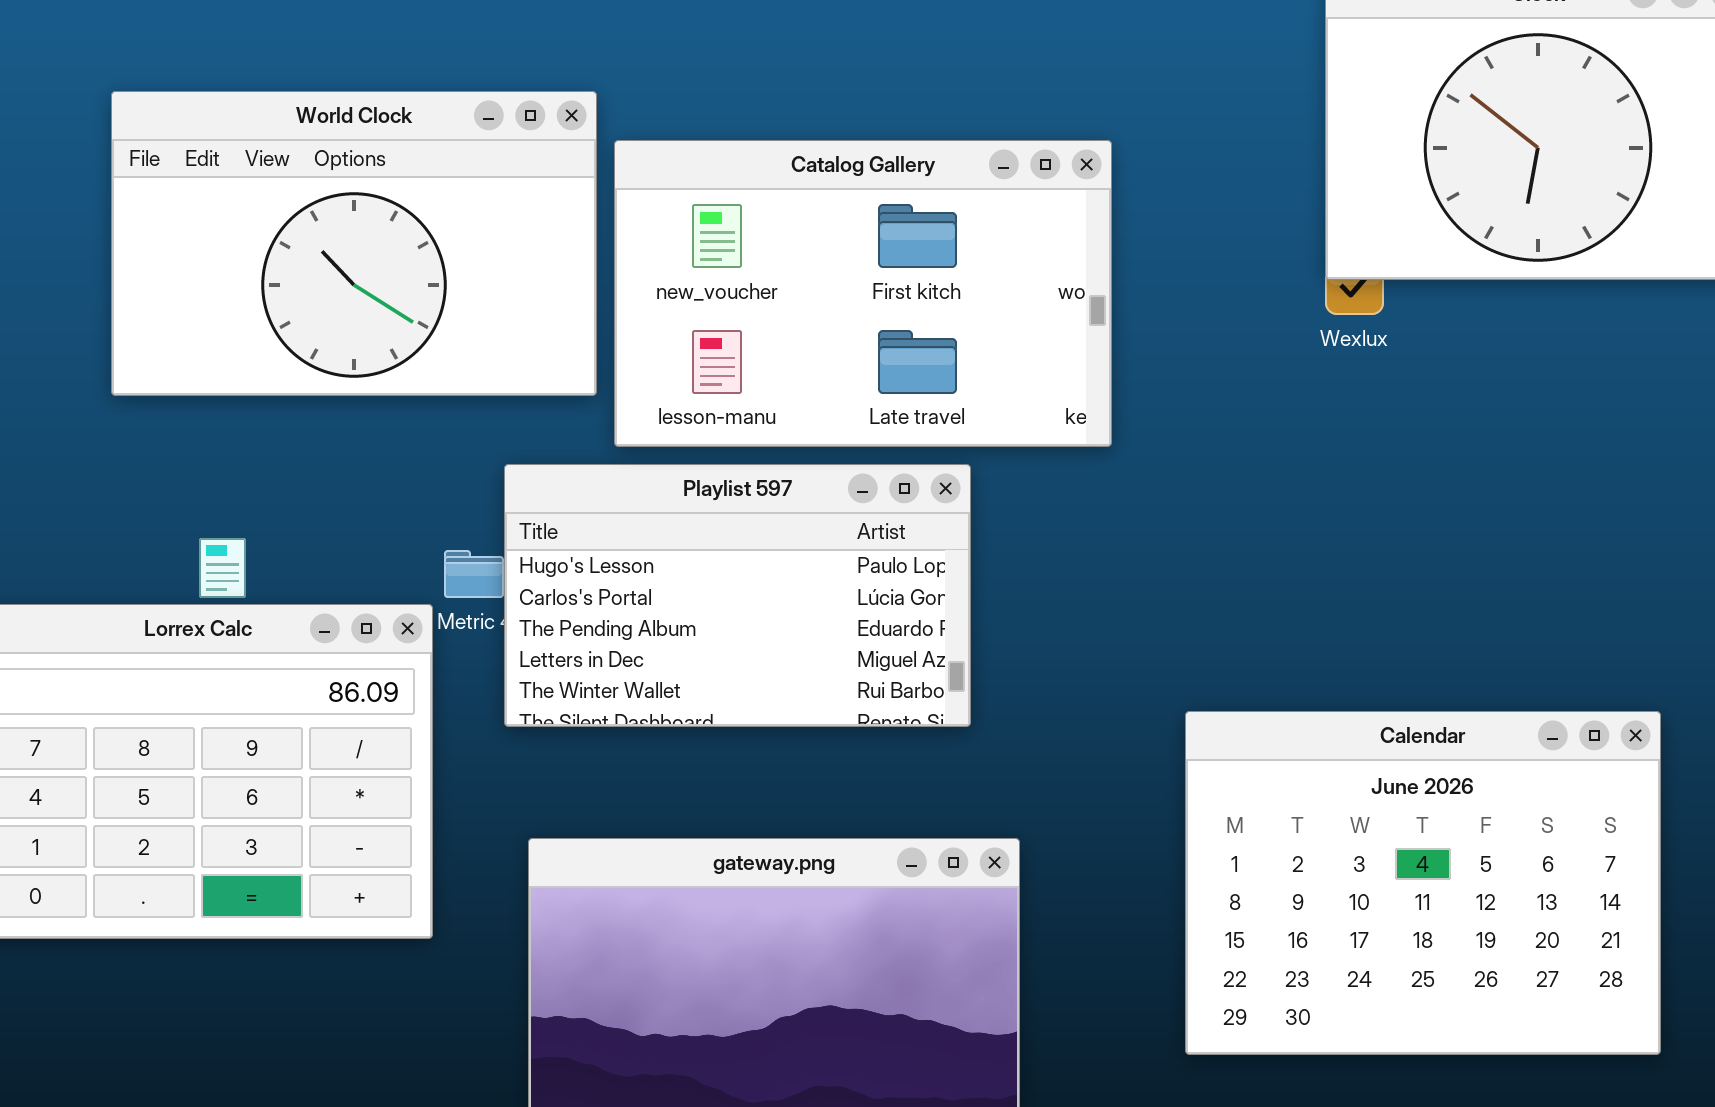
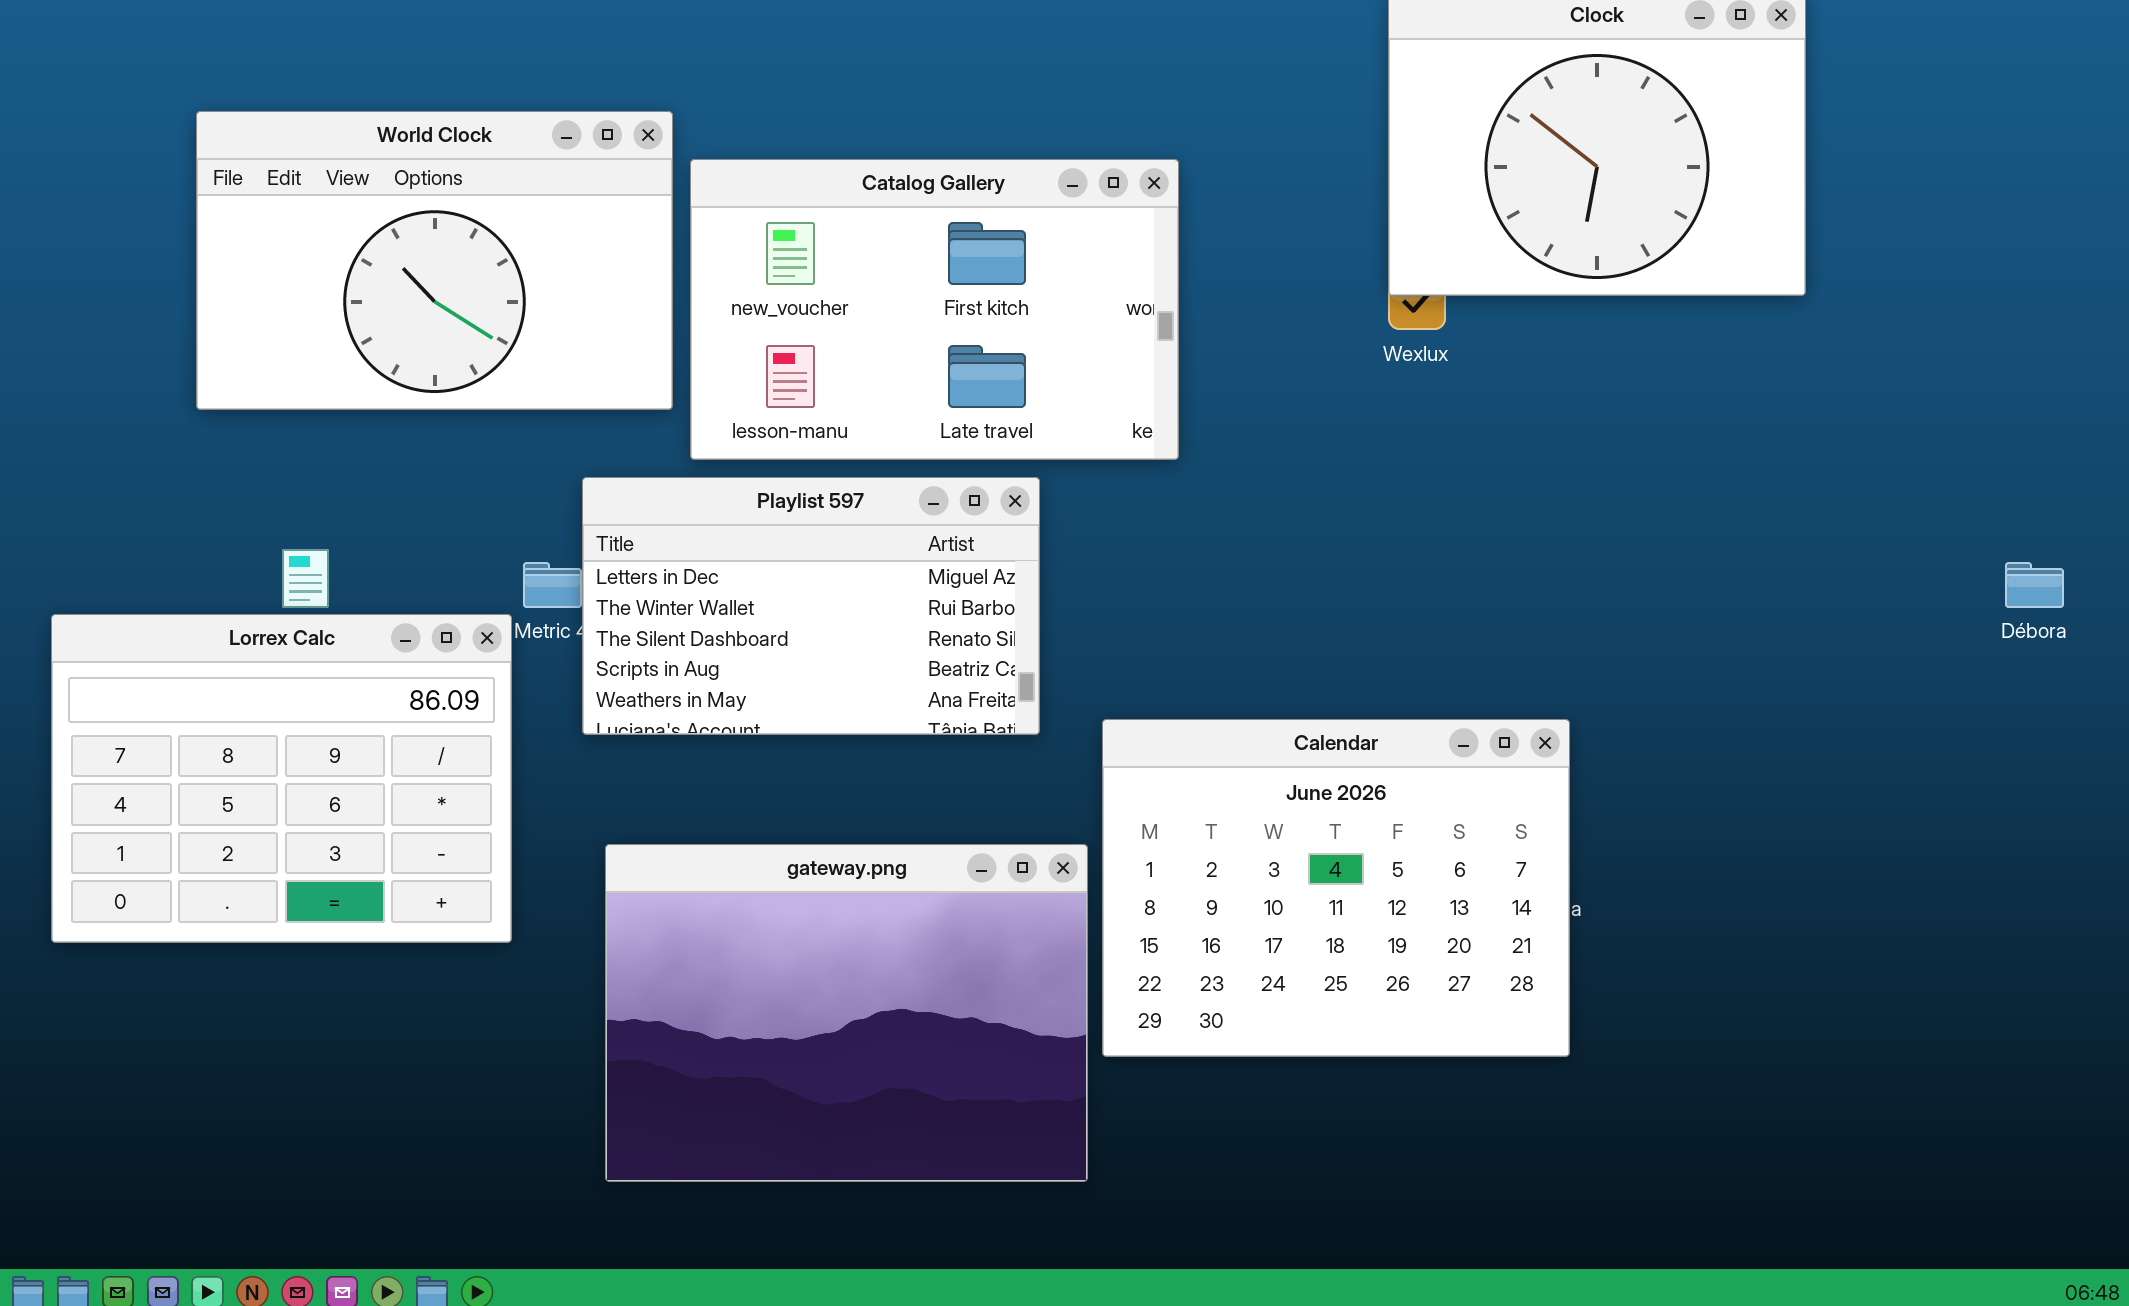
Playlist 597: [504,464,971,727] -> [582,477,1040,735], scrolled down 3 rows
Calendar: [1185,711,1661,1055] -> [1102,719,1570,1057], moved

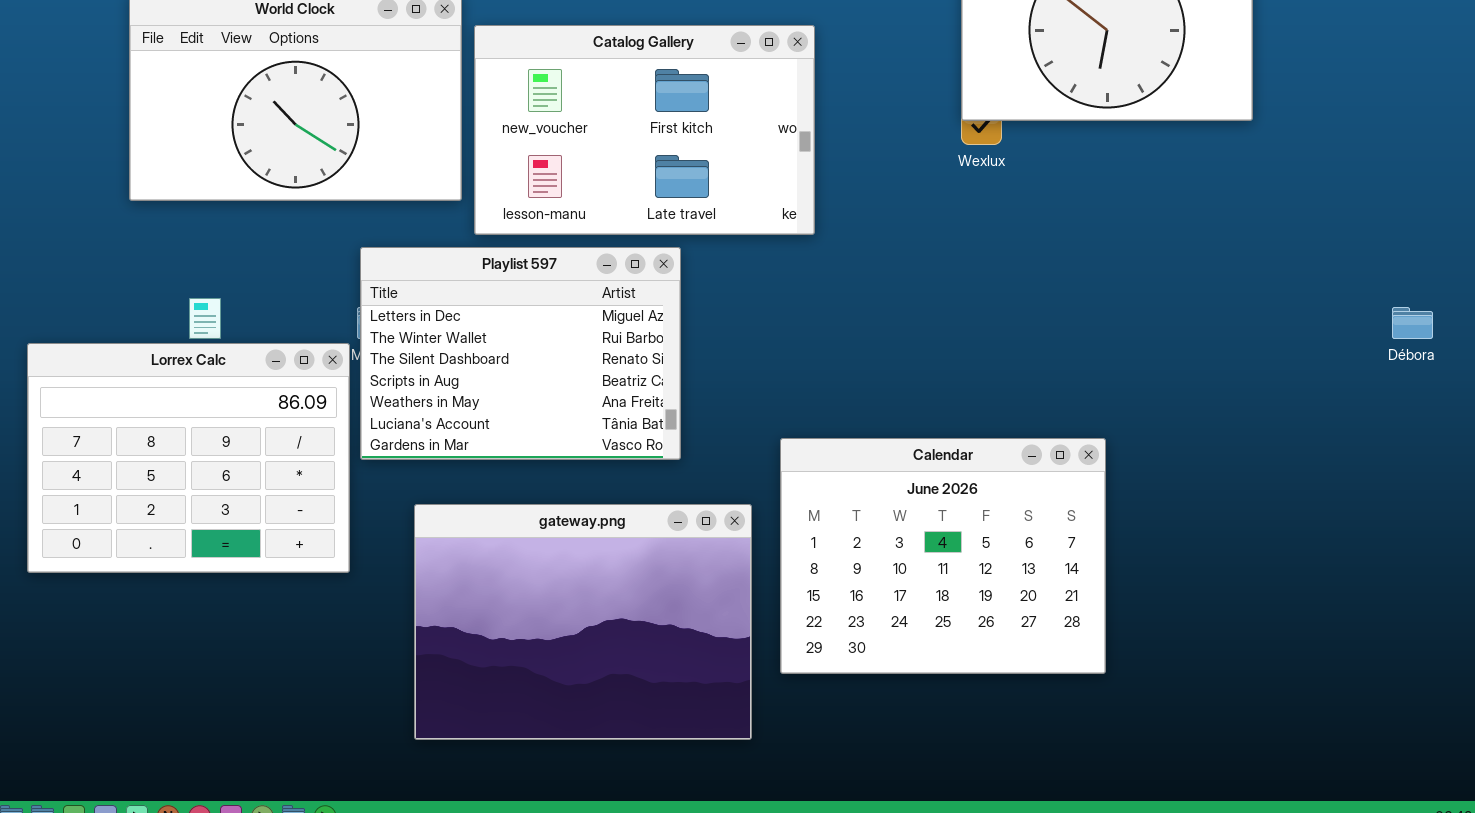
Playlist 597: [582,477,1040,735] -> [360,247,681,460], moved, resized
Calendar: [1102,719,1570,1057] -> [780,438,1106,674], moved

